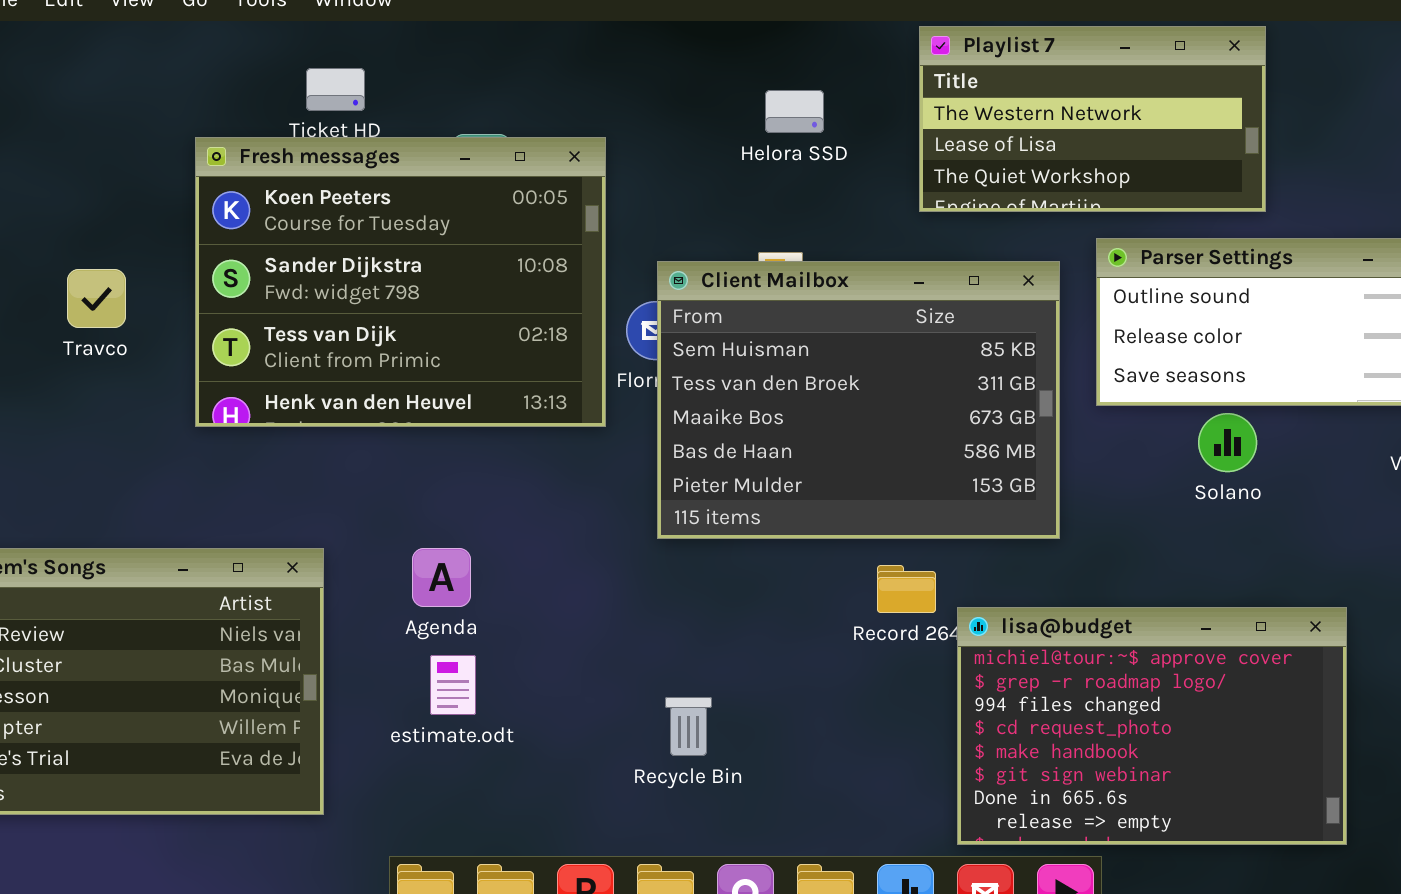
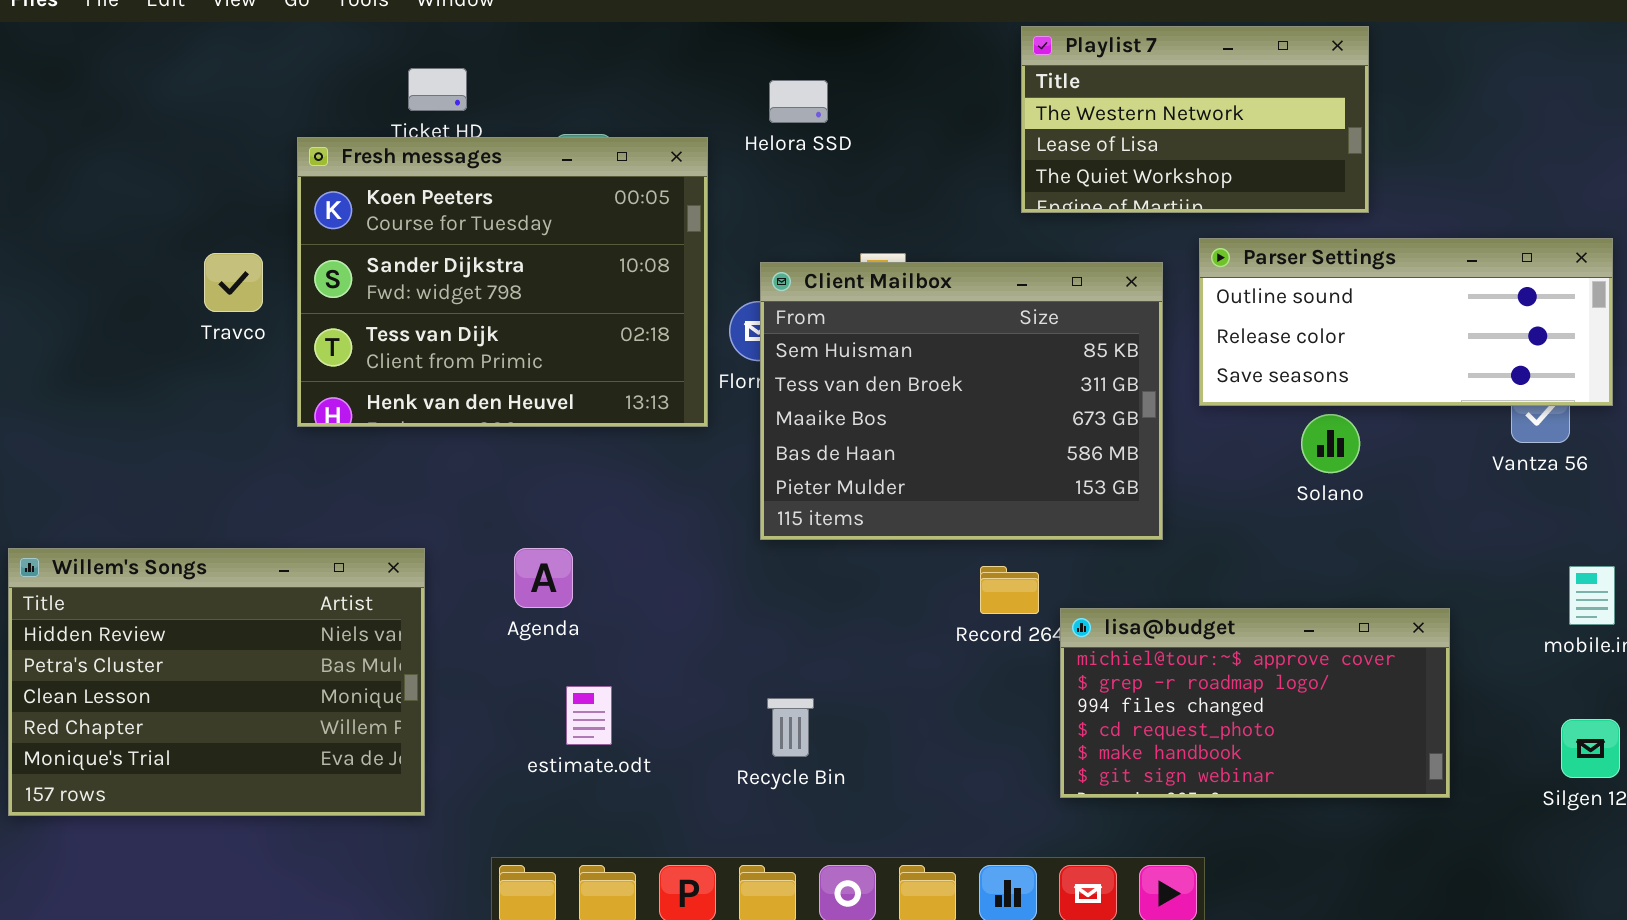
Helora SSD: [765,90,824,133] -> [769,80,828,123], moved
Travco: [67,269,126,328] -> [204,253,263,312], moved
lisa@budget: [957,607,1347,845] -> [1060,608,1450,798], resized
estimate.odt: [430,655,476,715] -> [566,686,612,745], moved

